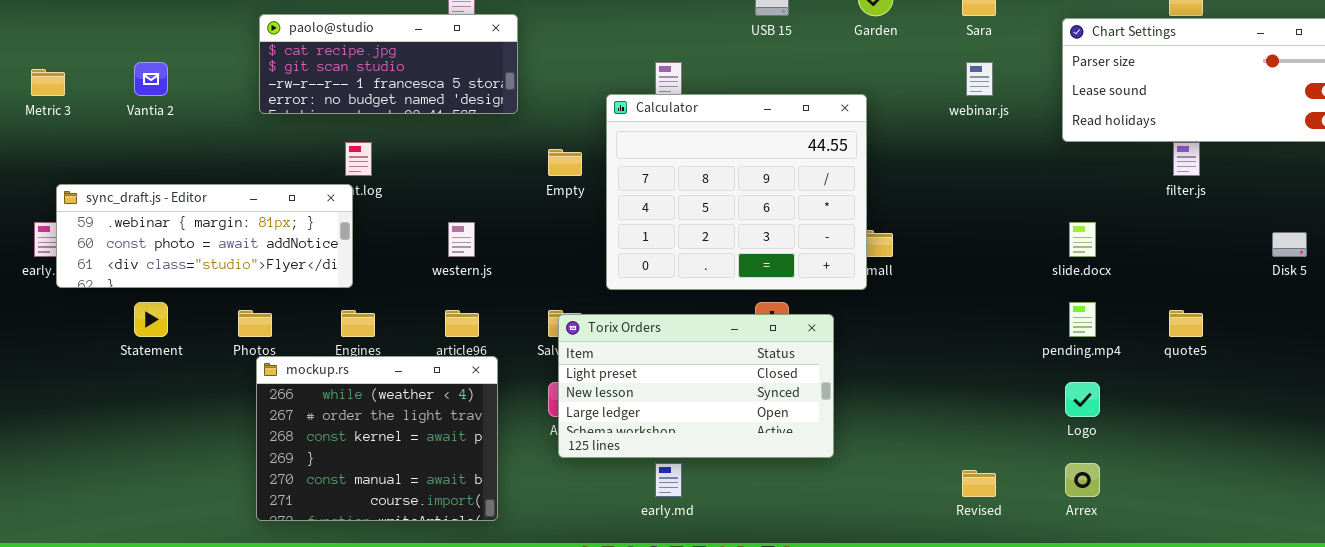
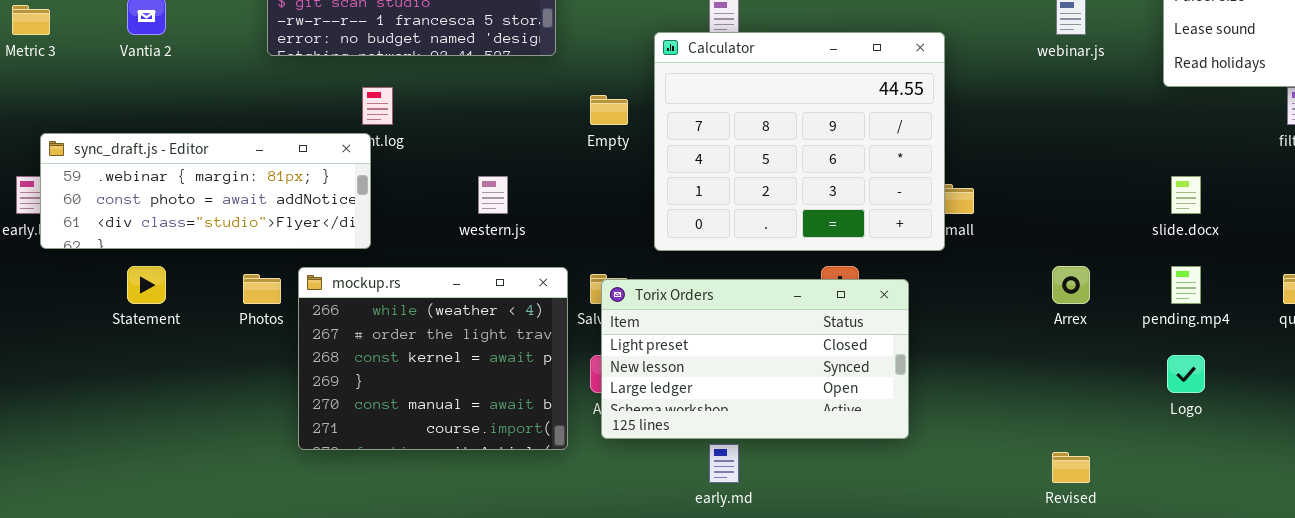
mockup.rs: [256,356,498,521] -> [298,267,568,450], moved
Arrex: [1065,463,1100,497] -> [1052,266,1090,304], moved

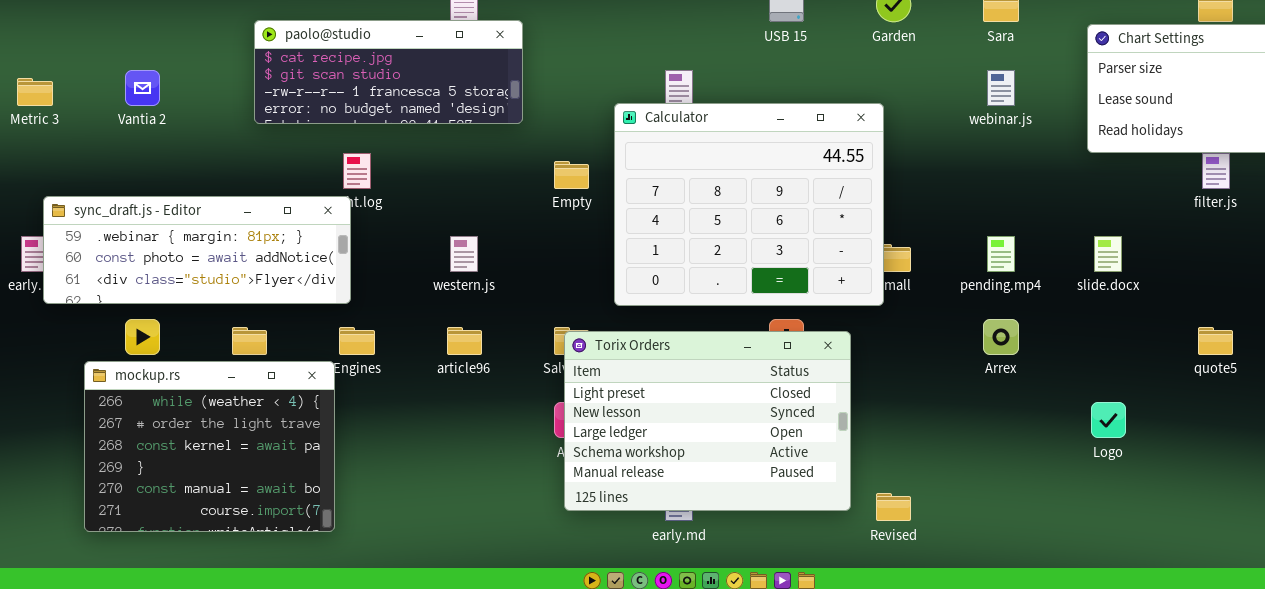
pending.mp4: [1171,266,1201,304] -> [987,236,1015,272], moved
mockup.rs: [298,267,568,450] -> [84,361,335,532], moved
Torix Orders: [601,279,909,439] -> [564,331,851,511], resized
Revised: [1052,452,1090,483] -> [876,493,911,521], moved

